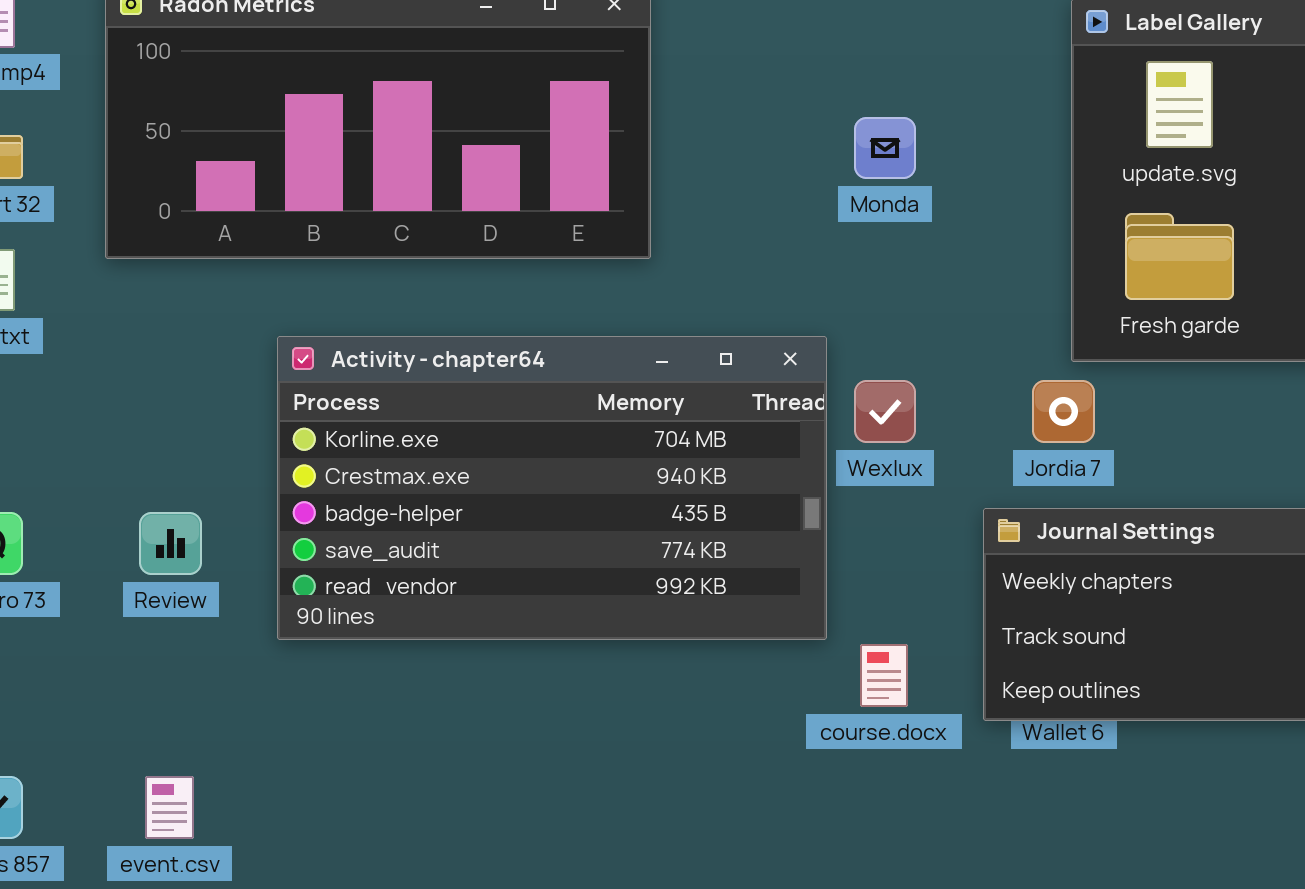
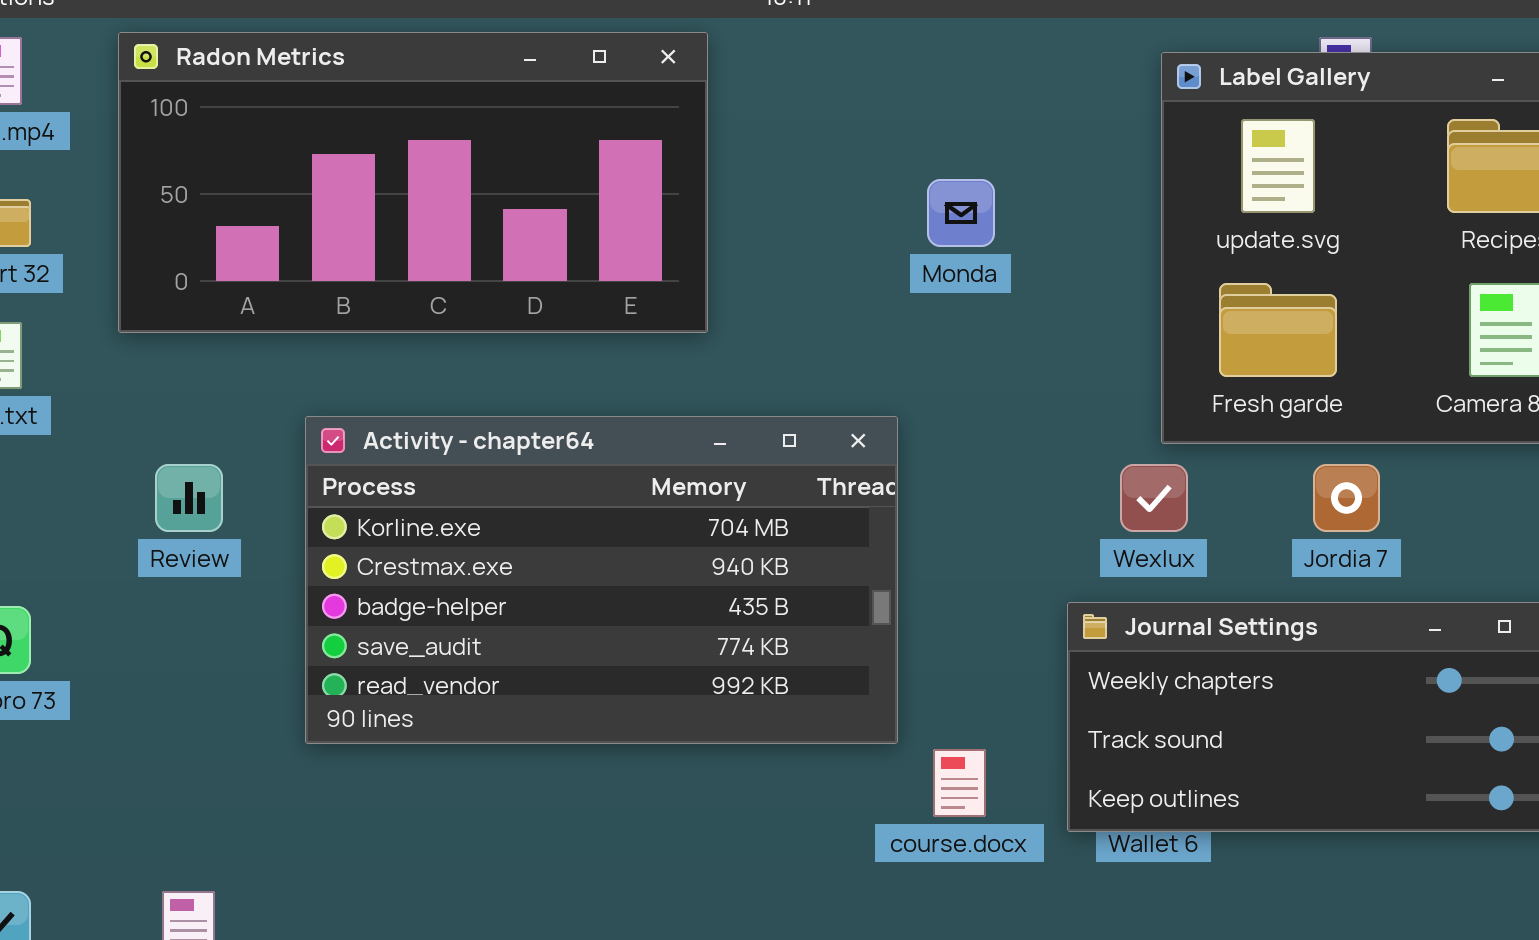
Wexlux: [854,380,916,443] -> [1120,464,1188,532], moved
Jordia 7: [1032,380,1095,443] -> [1313,464,1380,532], moved
Review: [139,512,202,575] -> [155,464,223,532], moved

